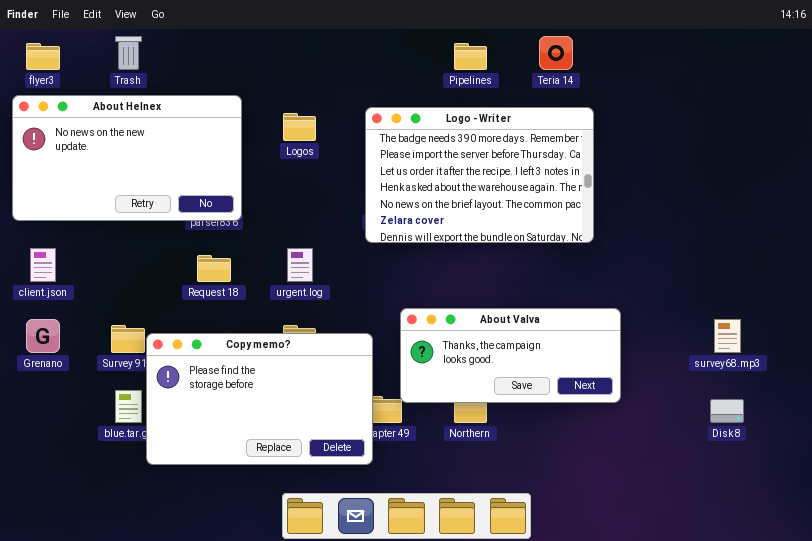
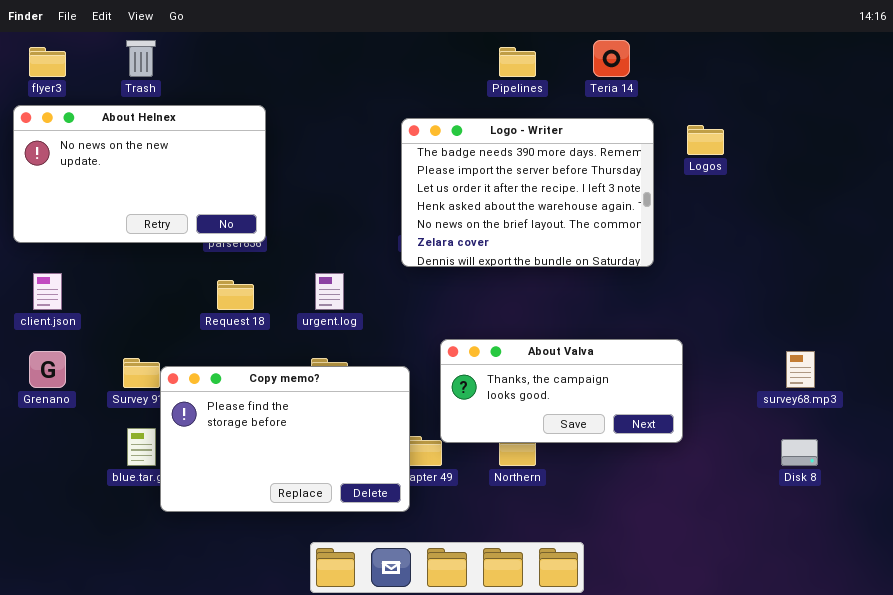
Logos: [283,113,316,141] -> [687,125,724,155], moved

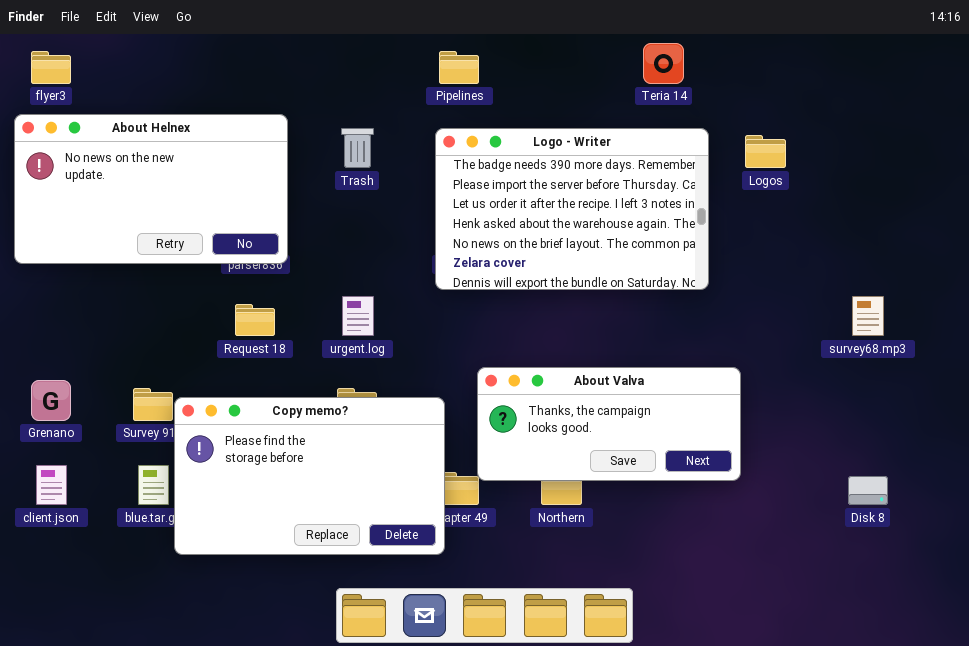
Trash: [126,40,156,77] -> [341,128,374,168], moved
Pipelines: [499,47,536,77] -> [439,51,479,84], moved
client.json: [33,273,62,310] -> [36,465,67,505], moved
survey68.mp3: [786,351,815,388] -> [852,296,884,336], moved

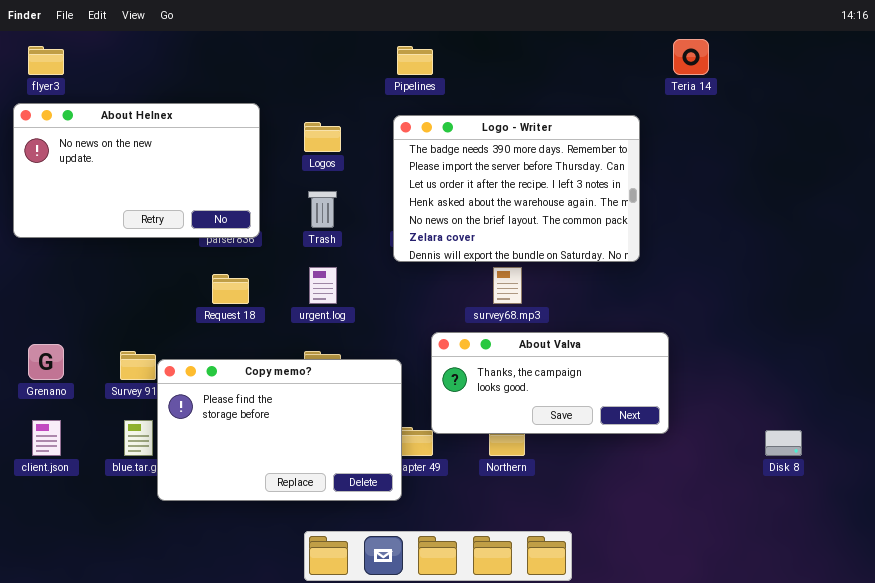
Teria 14: [643,43,684,84] -> [673,39,709,75], moved
Trash: [341,128,374,168] -> [308,191,337,228], moved
Logos: [745,135,786,168] -> [304,122,341,152], moved
survey68.mp3: [852,296,884,336] -> [493,267,522,304], moved

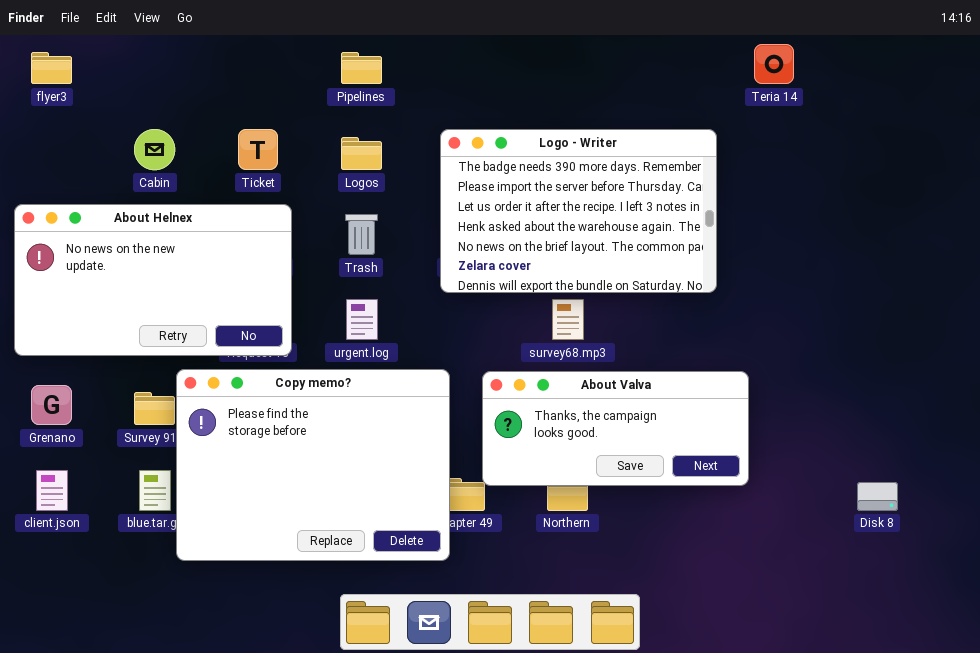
Pipelines: [397,46,433,75] -> [341,52,382,84], moved
About Helnex: [13,103,260,238] -> [14,204,292,356], moved
Copy memo?: [157,359,402,501] -> [176,369,450,561], resized

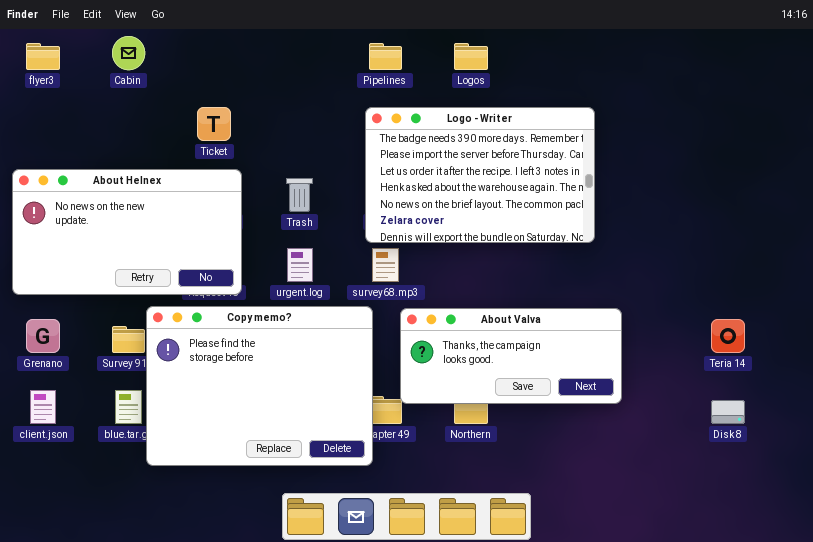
Teria 14: [754,44,794,84] -> [711,319,745,353], moved
Pipelines: [341,52,382,84] -> [369,43,402,70], moved
Cabin: [134,129,175,170] -> [112,36,145,70], moved
Logos: [341,137,382,170] -> [454,43,488,70], moved
survey68.mp3: [552,299,584,340] -> [372,248,399,282], moved

